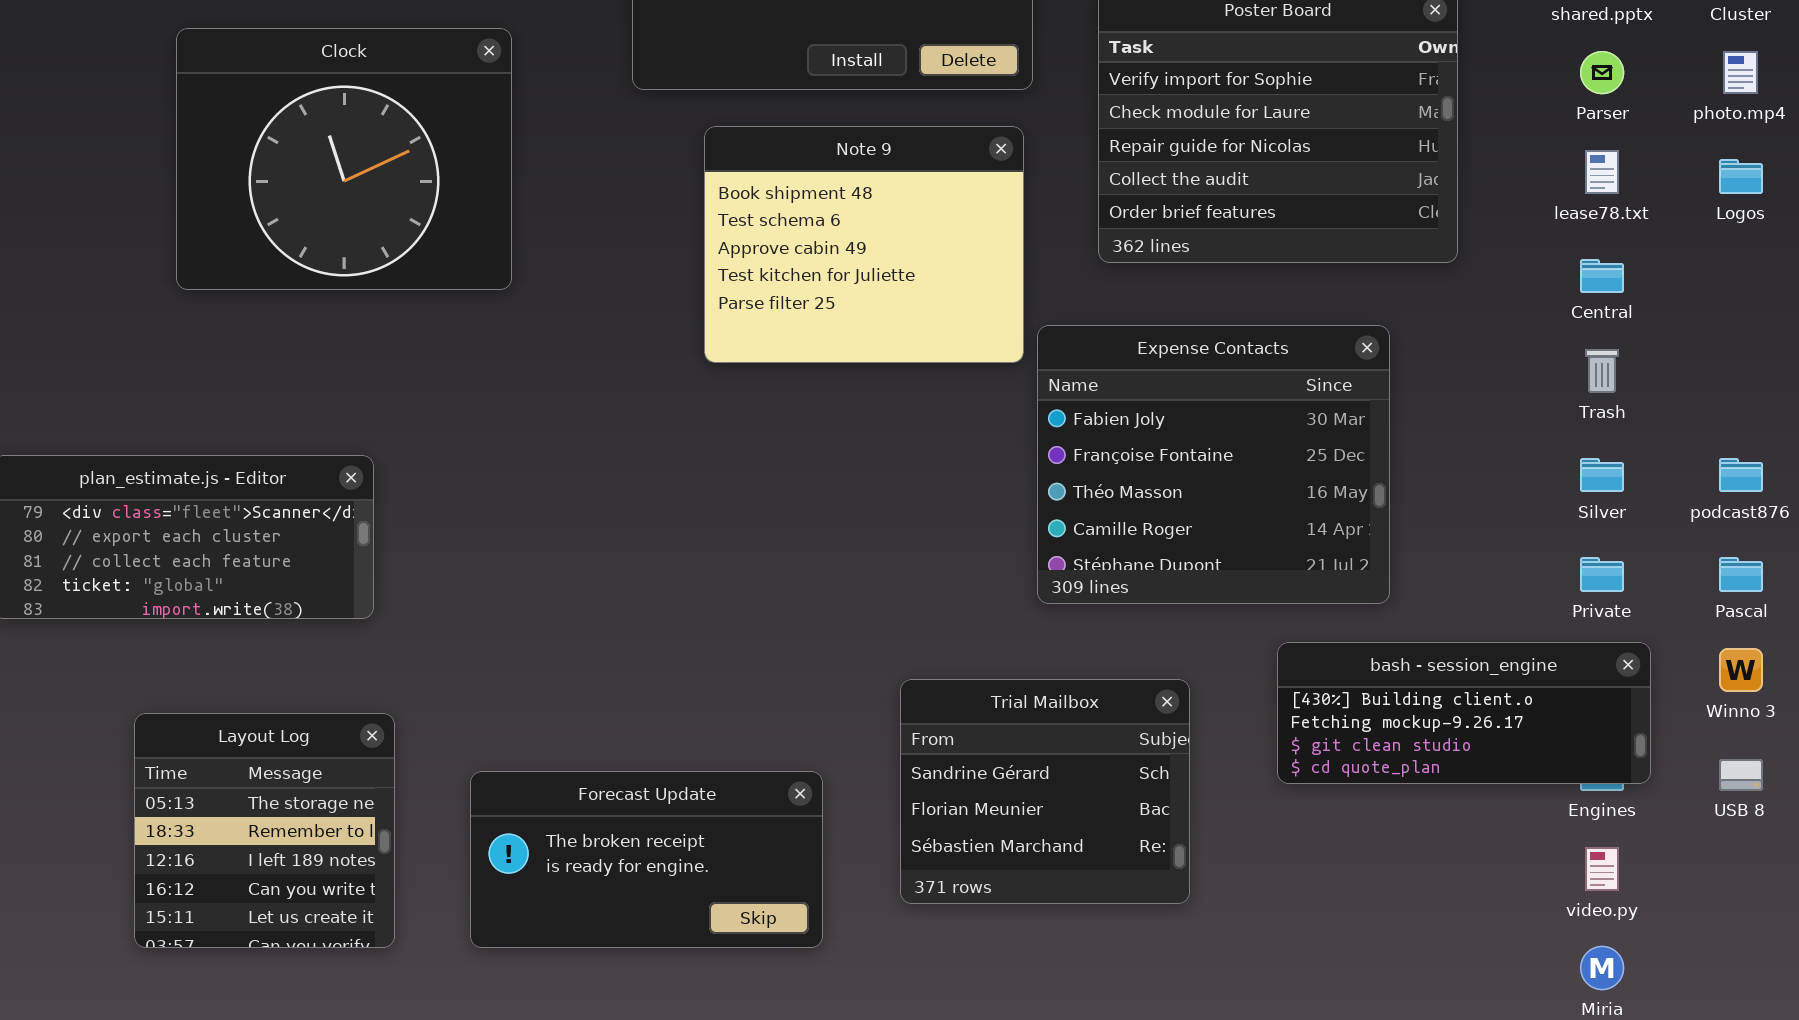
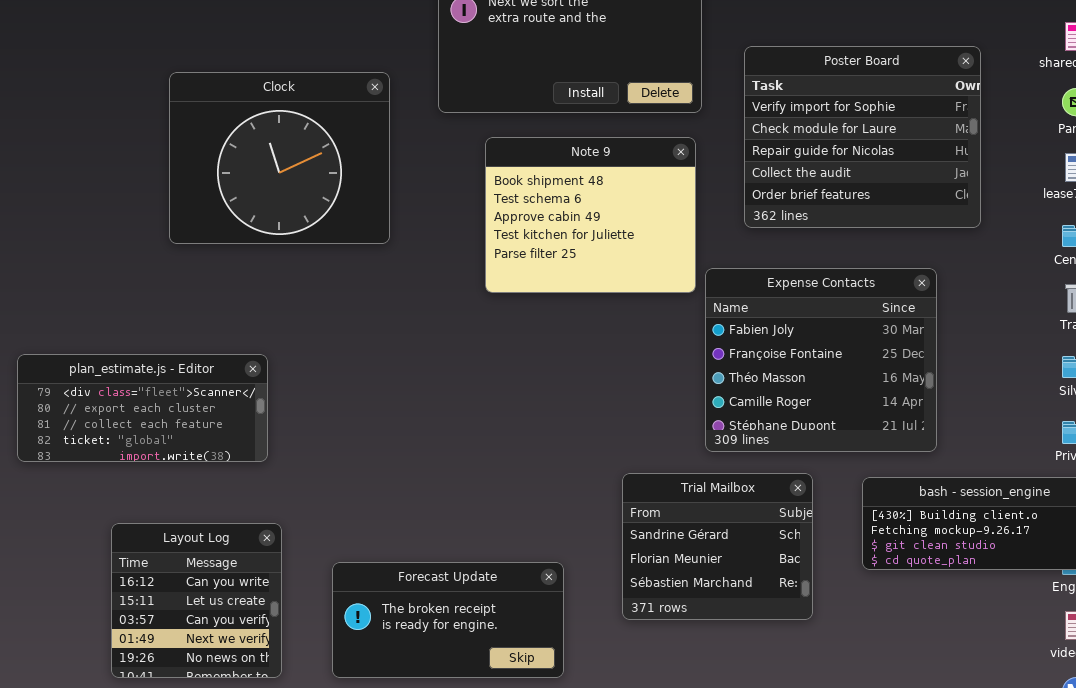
Clock: [176,28,512,290] -> [169,72,390,244], moved
Trial Mailbox: [900,679,1190,904] -> [622,473,813,620], moved
Layout Log: [134,713,395,948] -> [111,523,282,678], scrolled down 3 rows

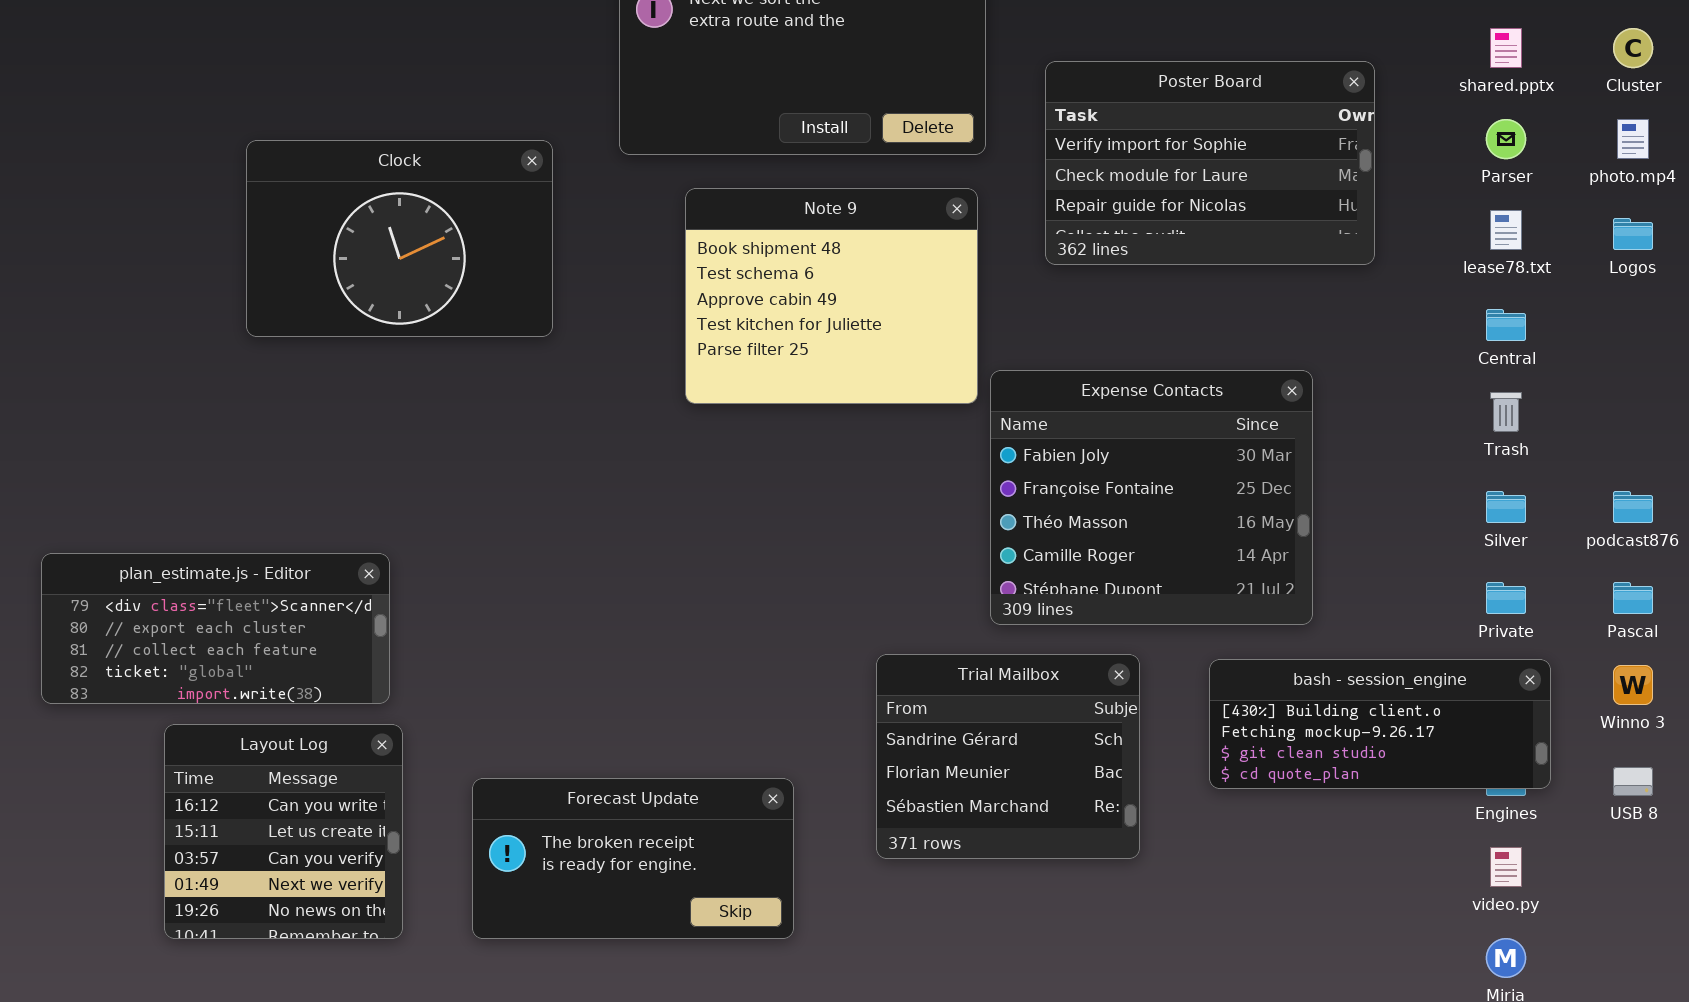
Poster Board: [744,46,981,228] -> [1045,61,1375,265], resized
Clock: [169,72,390,244] -> [246,140,553,337], resized
plan_estimate.js - Editor: [17,354,268,462] -> [41,553,390,704], moved

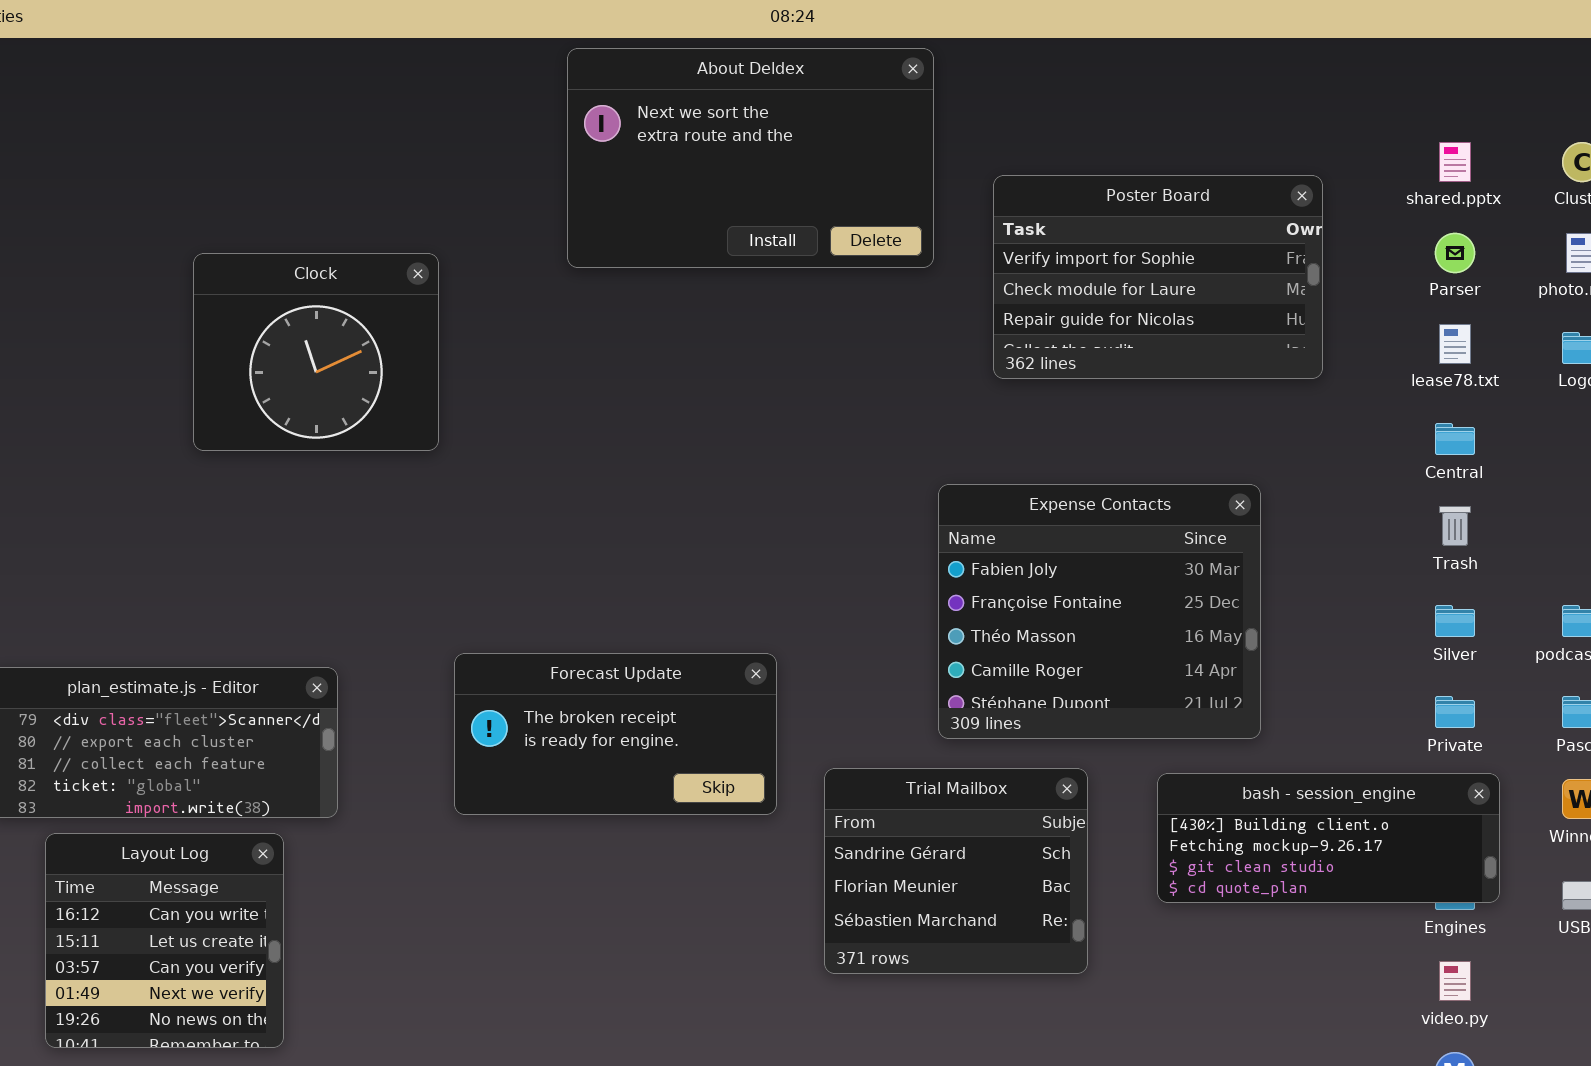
Clock: [246,140,553,337] -> [193,253,439,451], resized
Note 9: [685,188,978,404] -> none, closed
Layout Log: [164,724,403,939] -> [45,833,284,1048], moved
Forecast Update: [472,778,794,939] -> [454,653,777,815], moved

